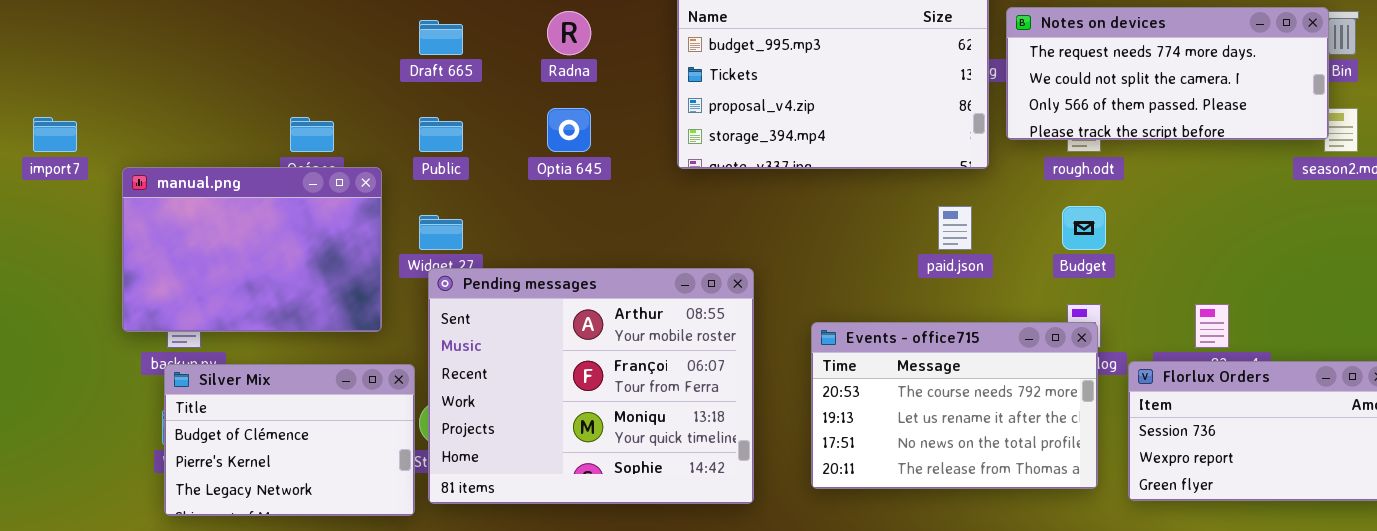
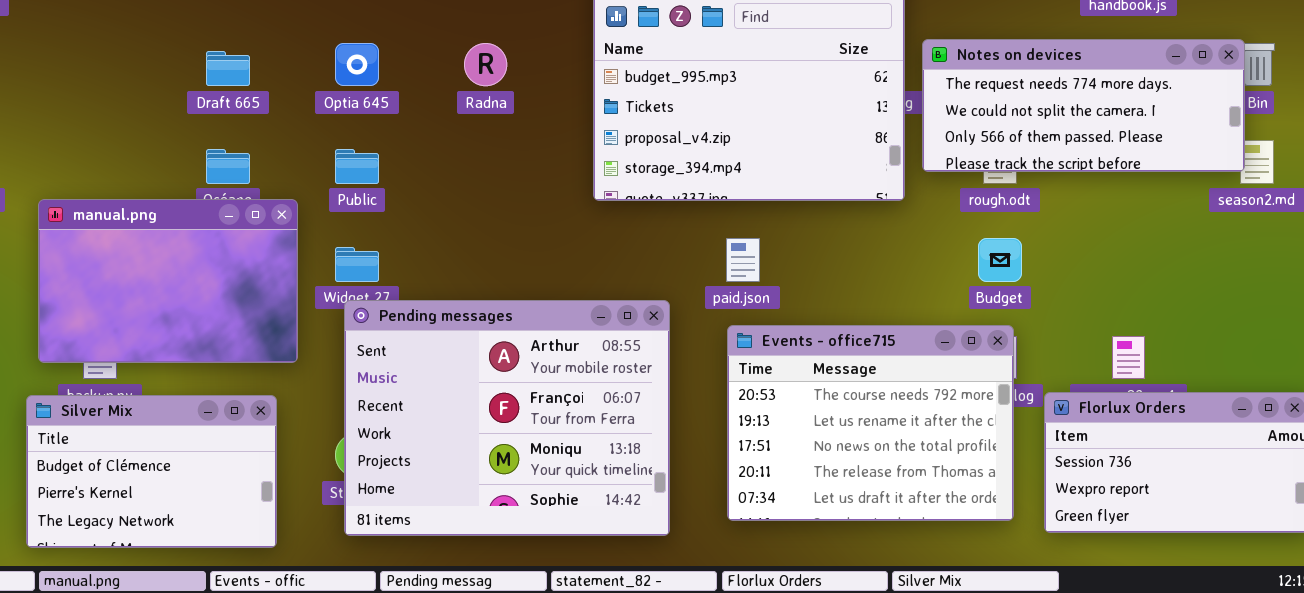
Draft 665: [419,20,463,55] -> [206,51,250,86], moved
Optia 645: [547,108,591,152] -> [335,43,379,86], moved
paid.json: [938,206,972,250] -> [726,238,760,282], moved
Events - office715: [811,322,1098,489] -> [727,325,1014,521], resized
Silver Mix: [164,364,415,516] -> [26,395,277,548], moved

